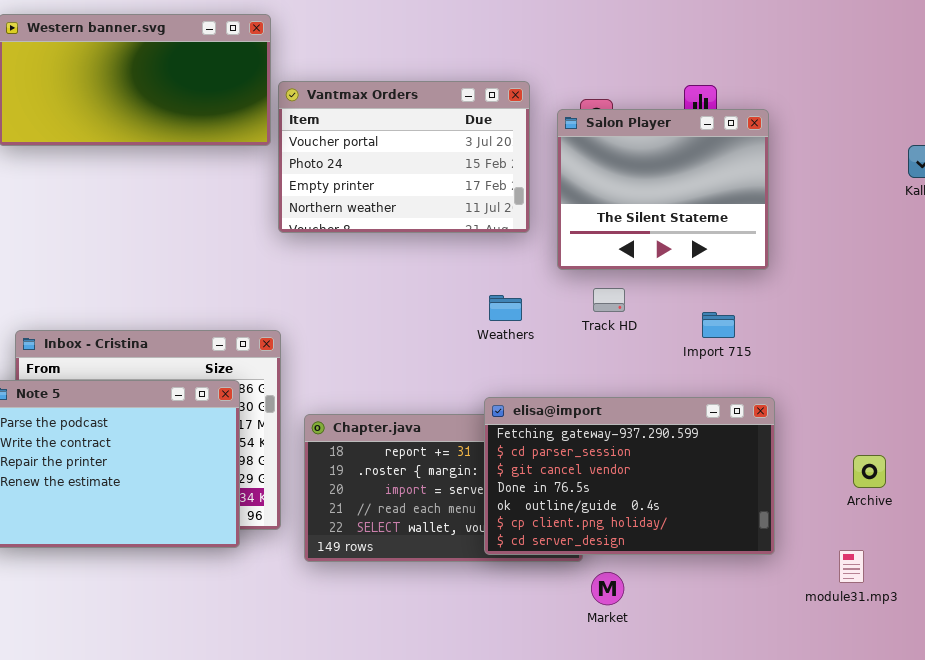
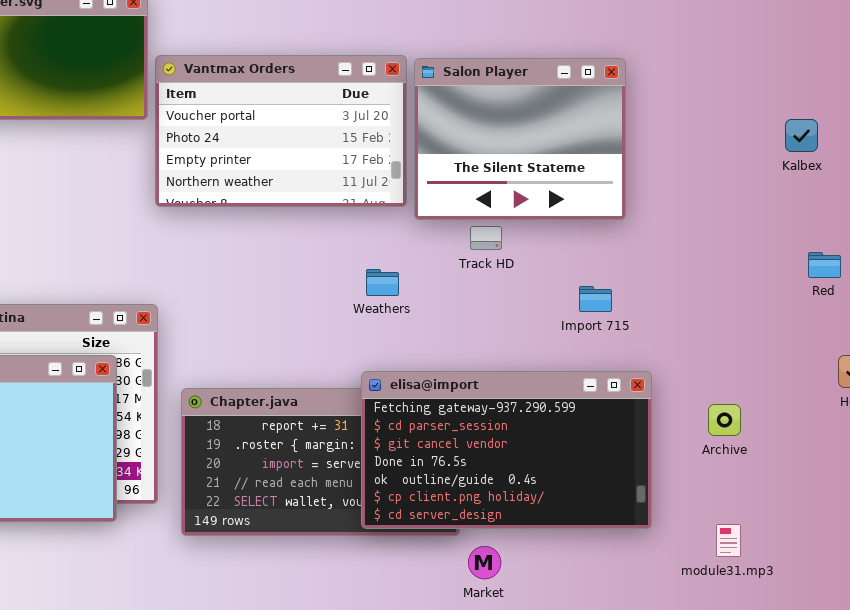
Salon Player: [557,109,769,270] -> [414,58,626,220], moved
Track HD: [593,288,625,312] -> [470,226,502,250], moved
Archive: [853,455,886,488] -> [708,404,741,436], moved

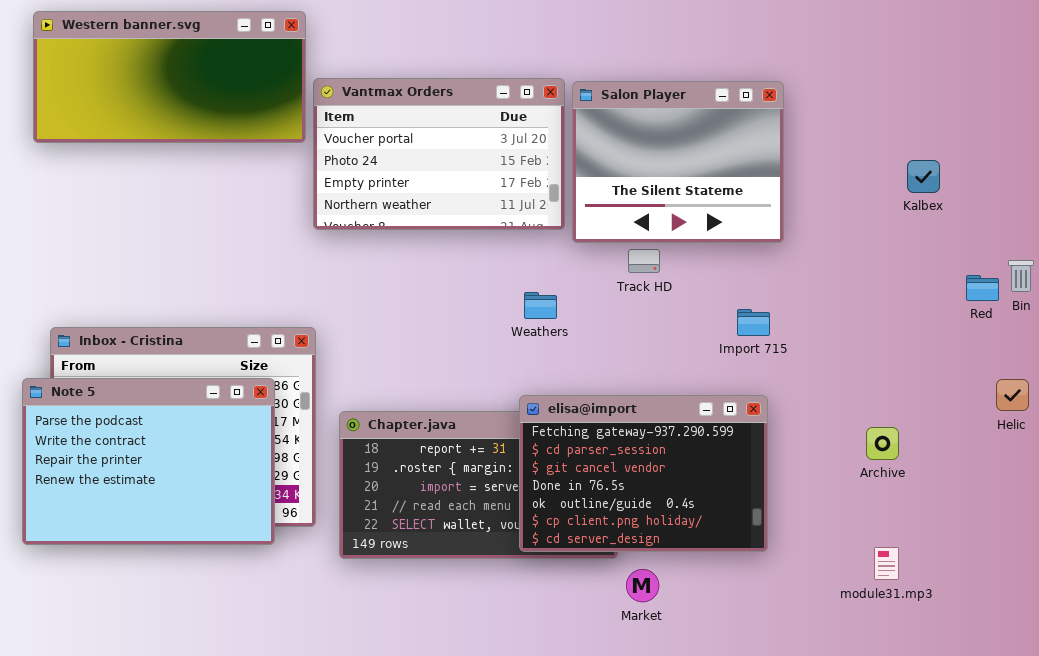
Kalbex: [785,119,818,152] -> [907,160,940,193], moved
elisa@import: [361,371,652,529] -> [519,395,768,552], resized

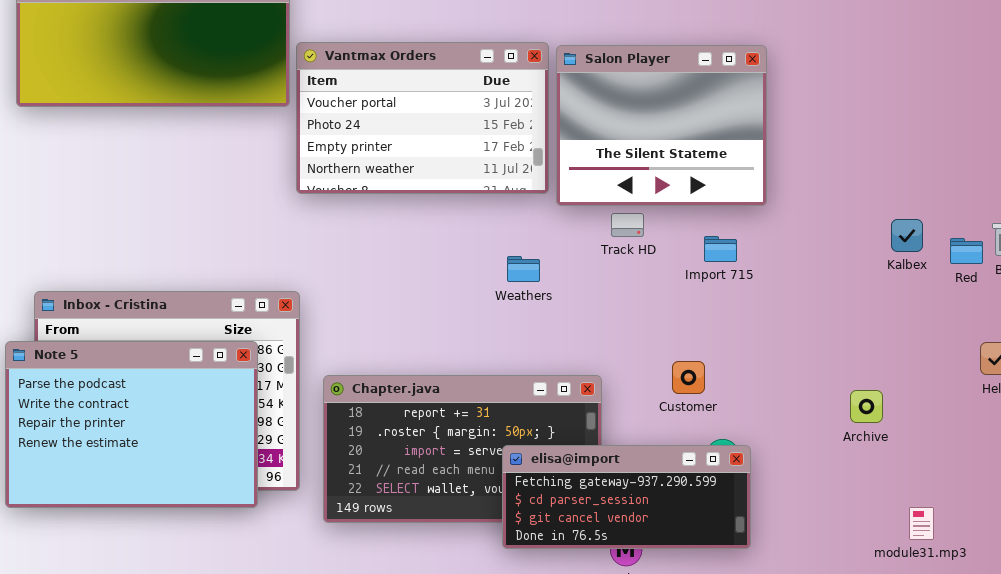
Kalbex: [907,160,940,193] -> [891,219,923,252], moved
Import 715: [737,309,770,336] -> [704,236,737,262], moved
elisa@import: [519,395,768,552] -> [502,445,751,549], moved, resized
module31.mp3: [874,547,899,580] -> [909,507,934,540], moved

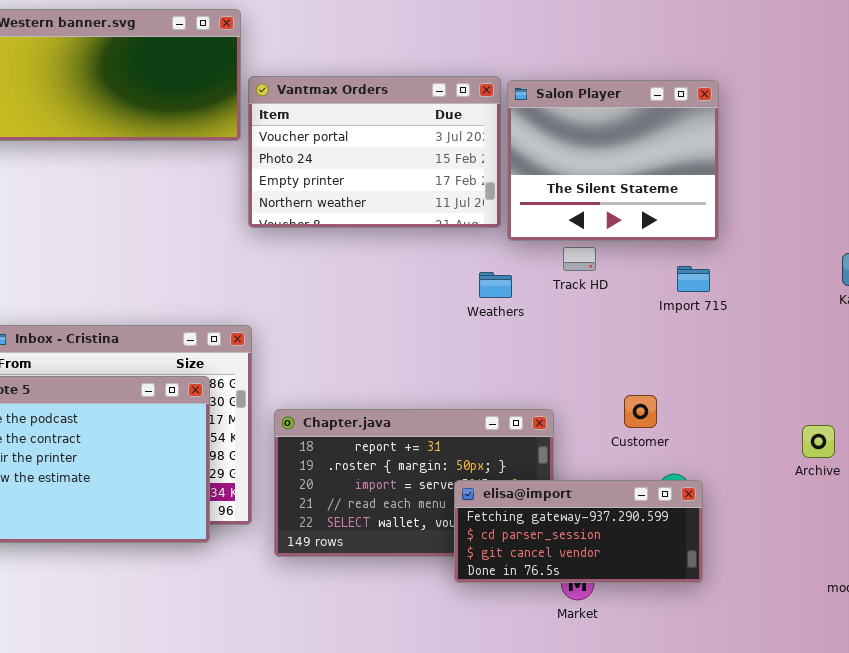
Import 715: [704,236,737,262] -> [677,266,710,292], moved
Weathers: [507,256,540,282] -> [479,272,512,298], moved

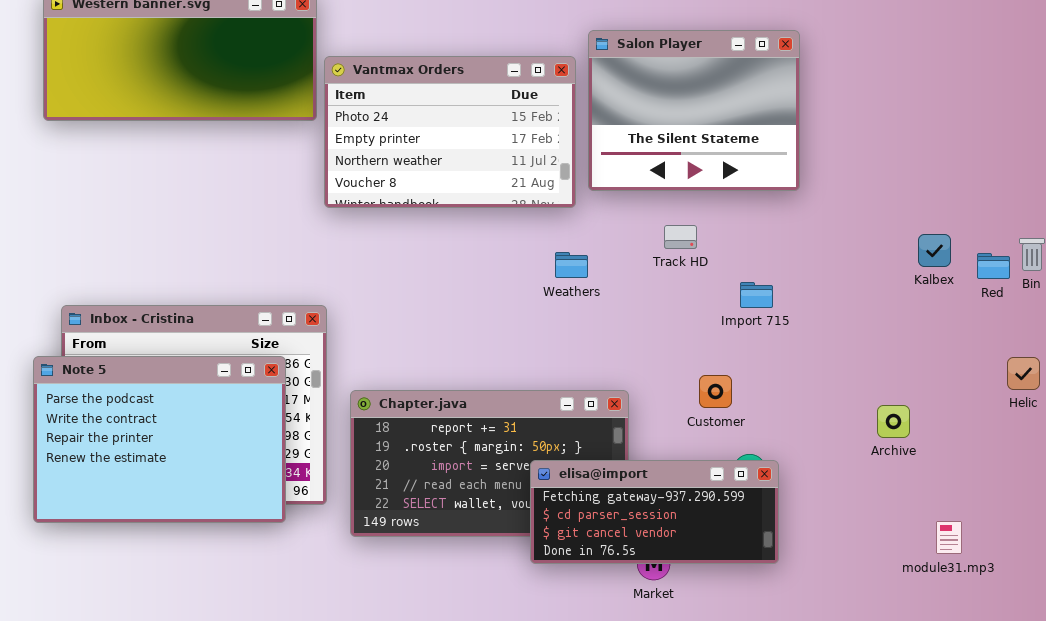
Vantmax Orders: [248,76,501,228] -> [324,56,576,208], scrolled down 1 row
Salon Player: [507,80,719,241] -> [588,30,800,191], moved
Track HD: [563,247,596,271] -> [664,225,697,249], moved
Import 715: [677,266,710,292] -> [740,282,773,308], moved

